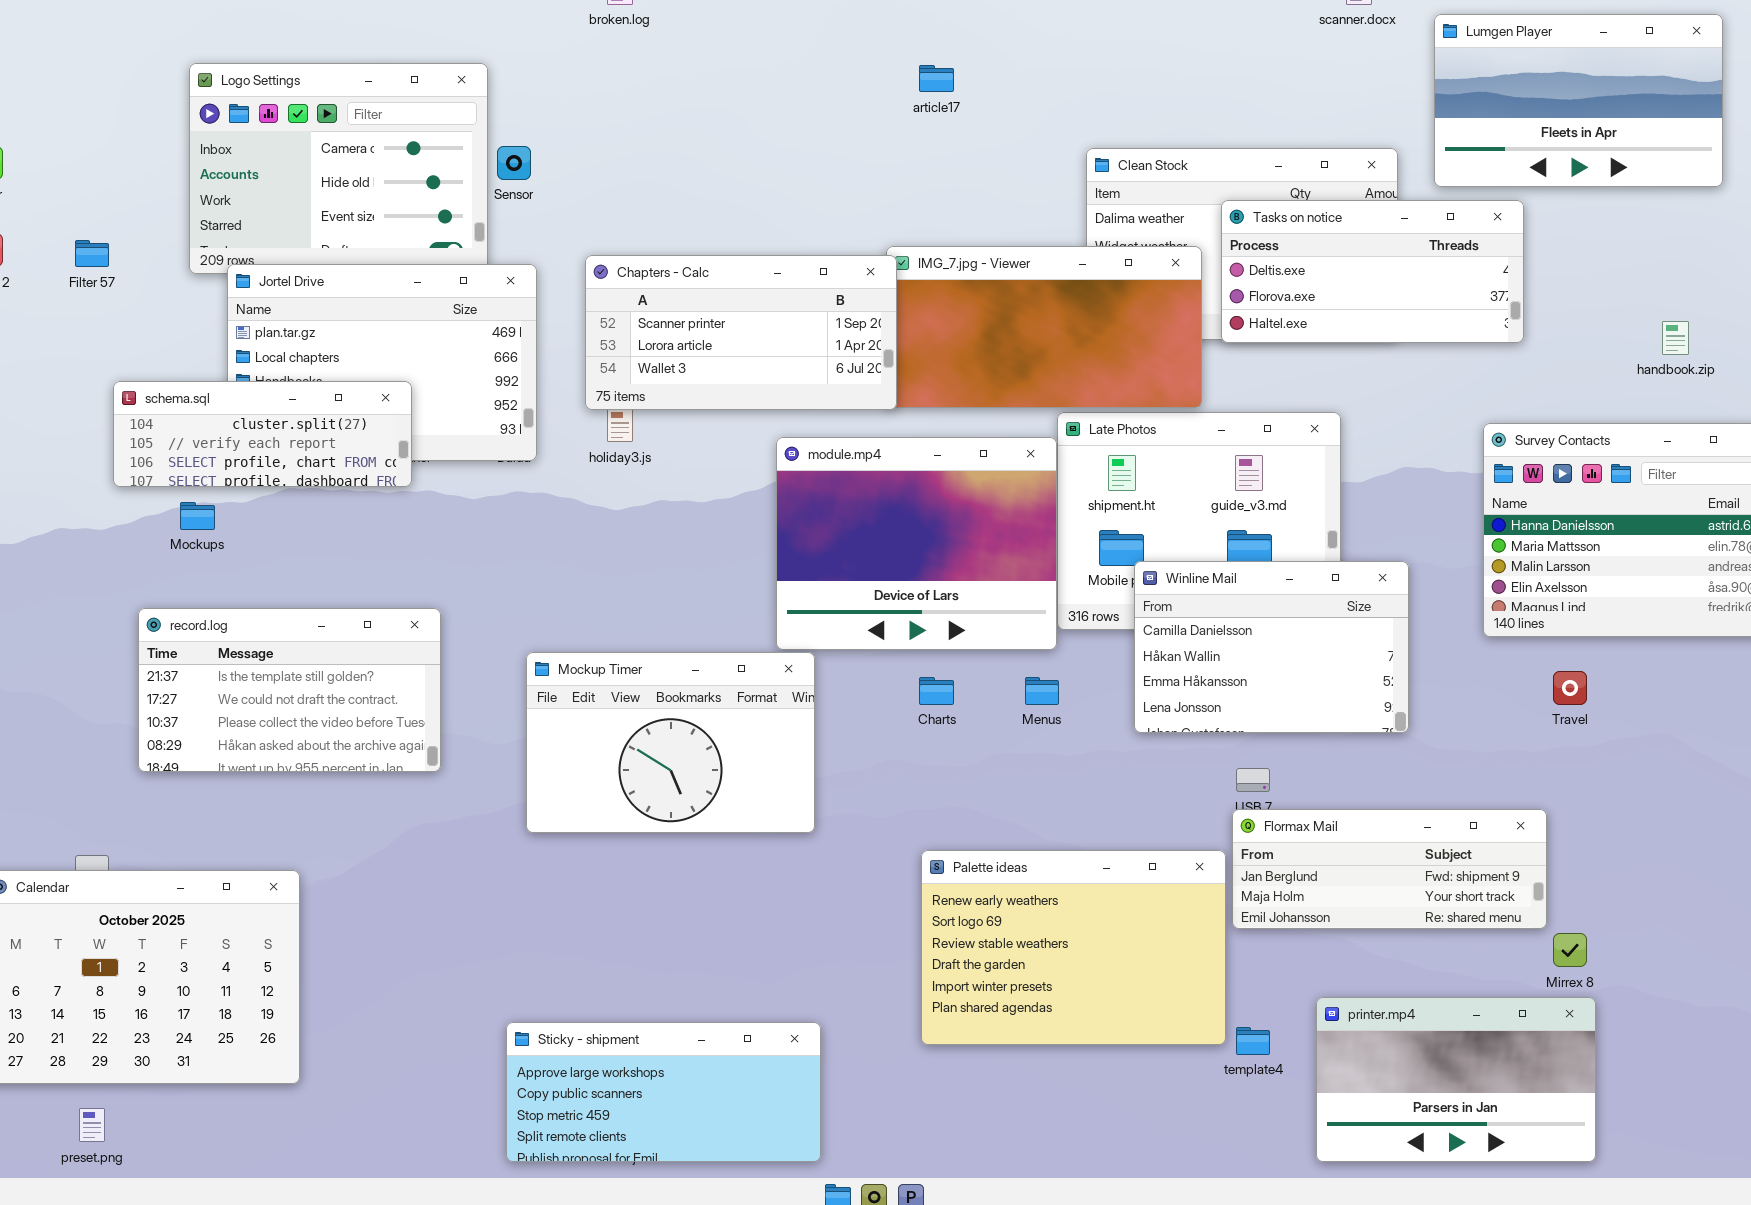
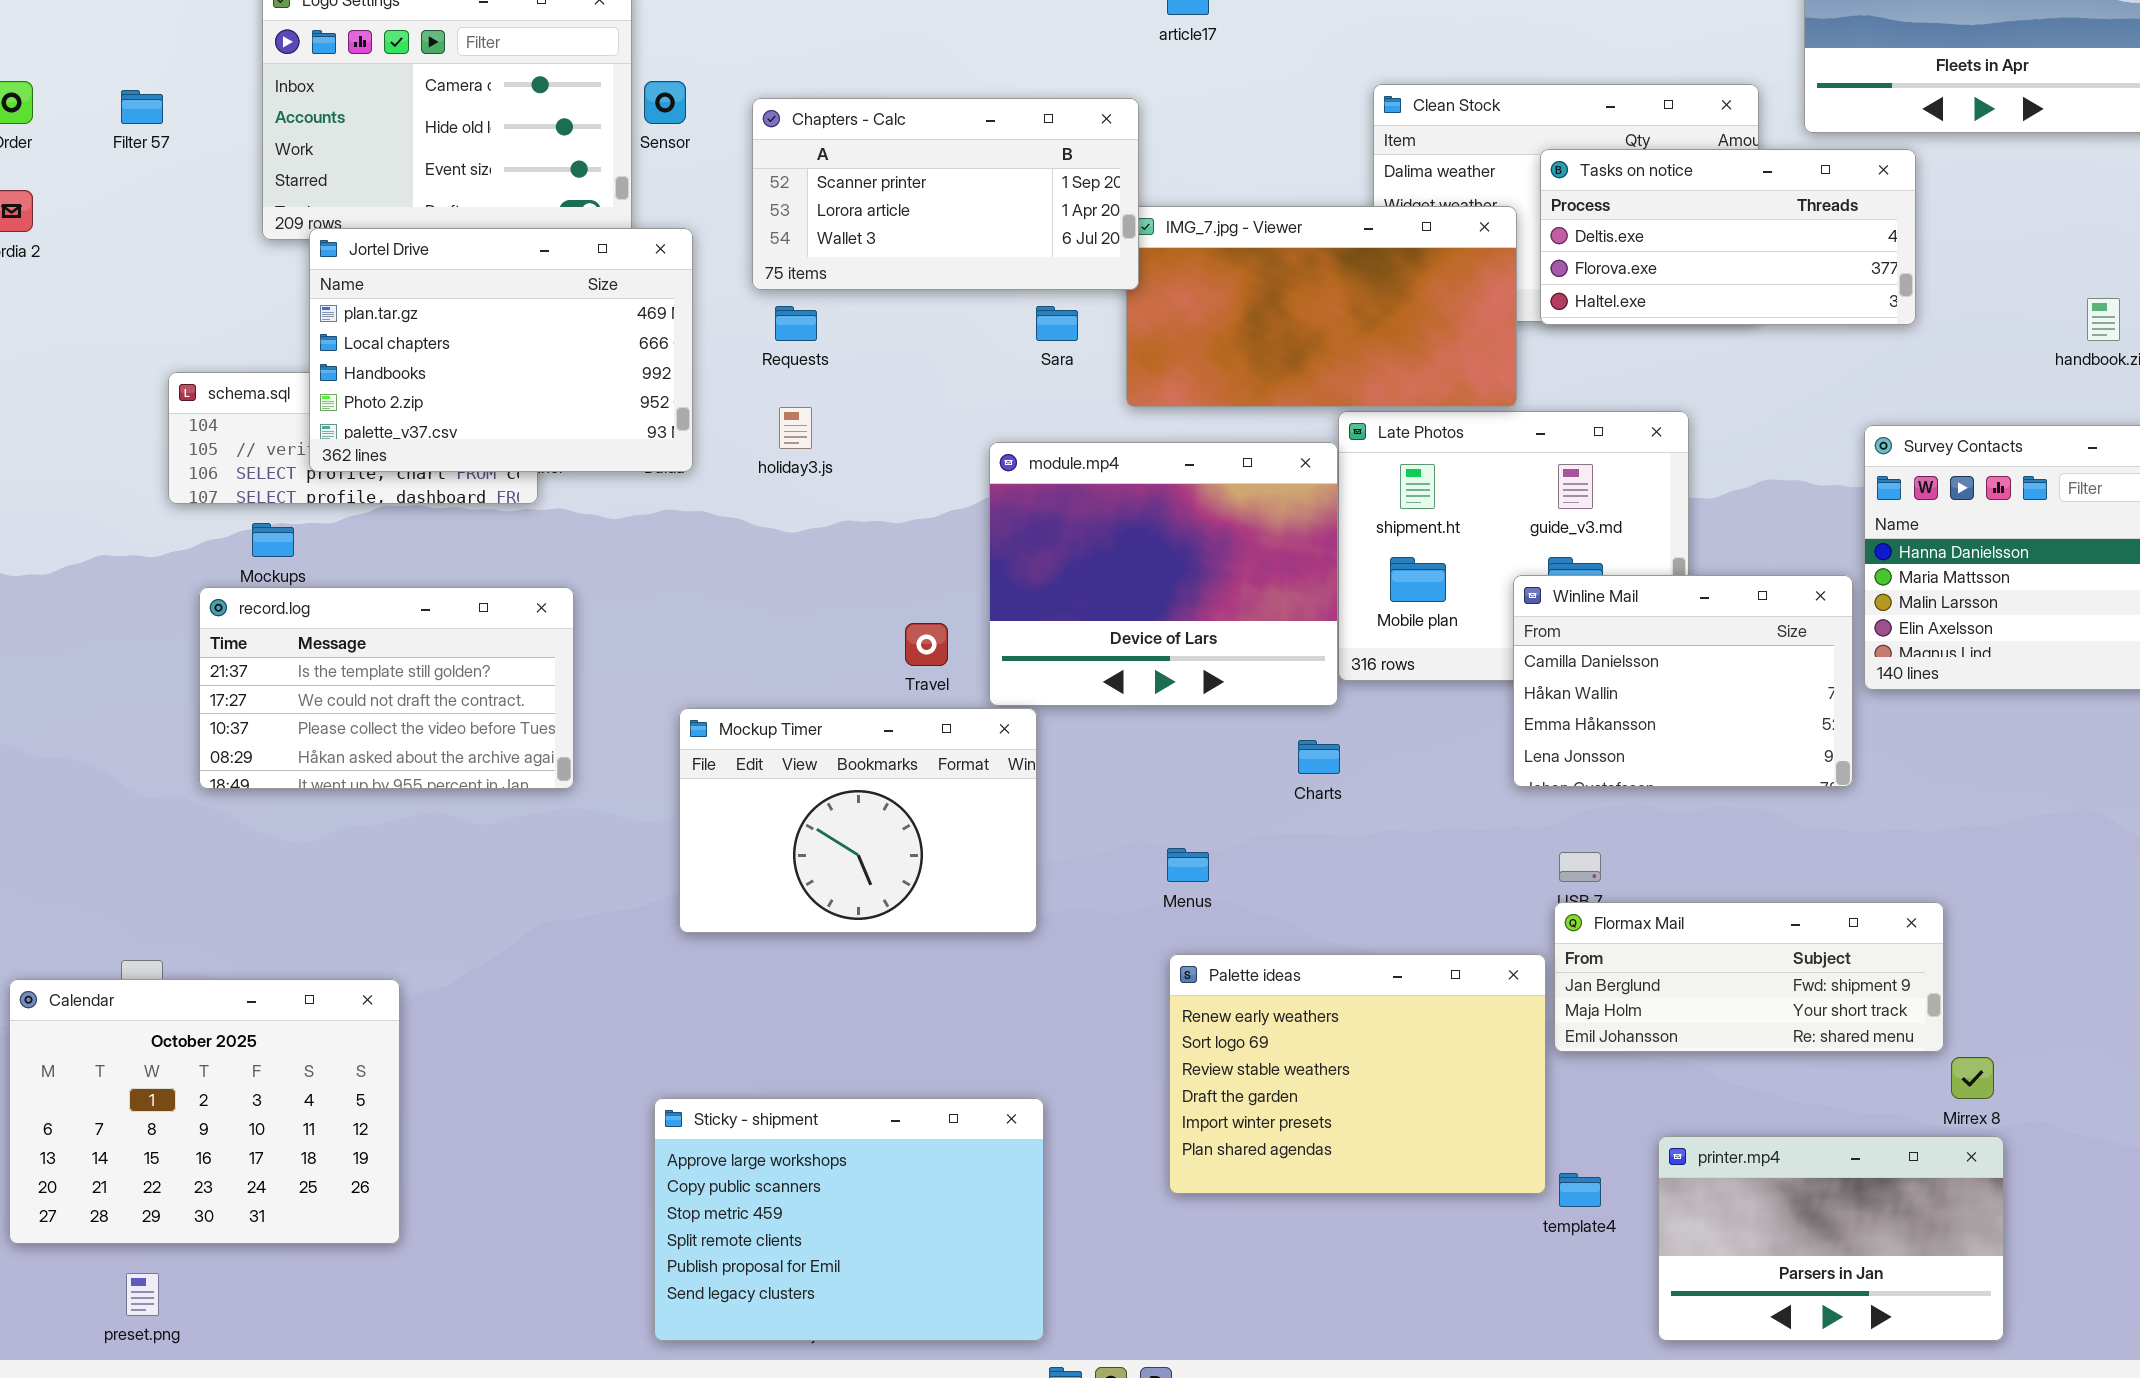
Filter 57: [75,240,109,267] -> [121,90,163,124], moved
Chapters - Calc: [585,255,897,410] -> [752,98,1139,290], moved
Jortel Drive: [227,264,537,461] -> [309,228,693,472], raised
Winline Mail: [1134,561,1409,733] -> [1513,575,1853,787], moved
record.log: [138,608,441,772] -> [199,587,574,789], moved
Travel: [1553,671,1587,705] -> [905,623,948,666], moved
Charts: [919,677,954,705] -> [1298,740,1340,774], moved
Menus: [1025,677,1059,705] -> [1167,848,1209,882], moved
Sticky - shipment: [506,1022,821,1162] -> [654,1098,1044,1341], resized

